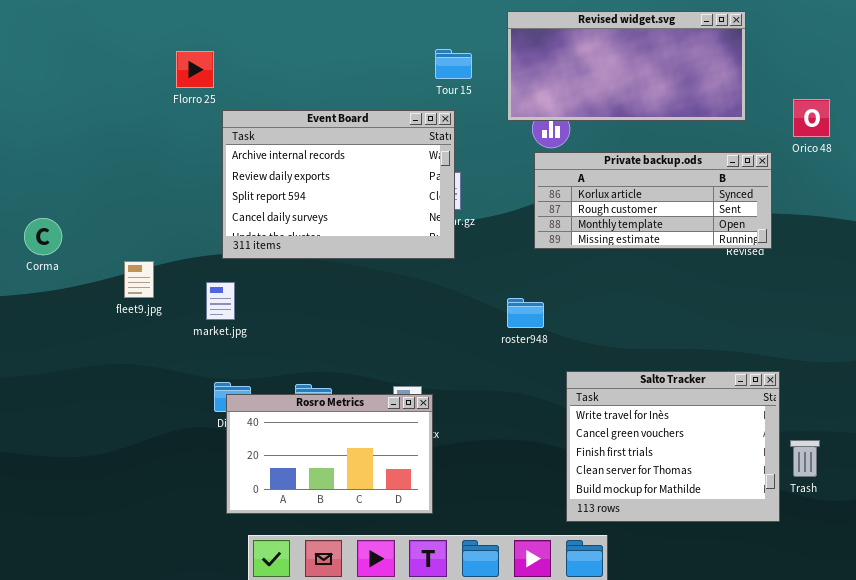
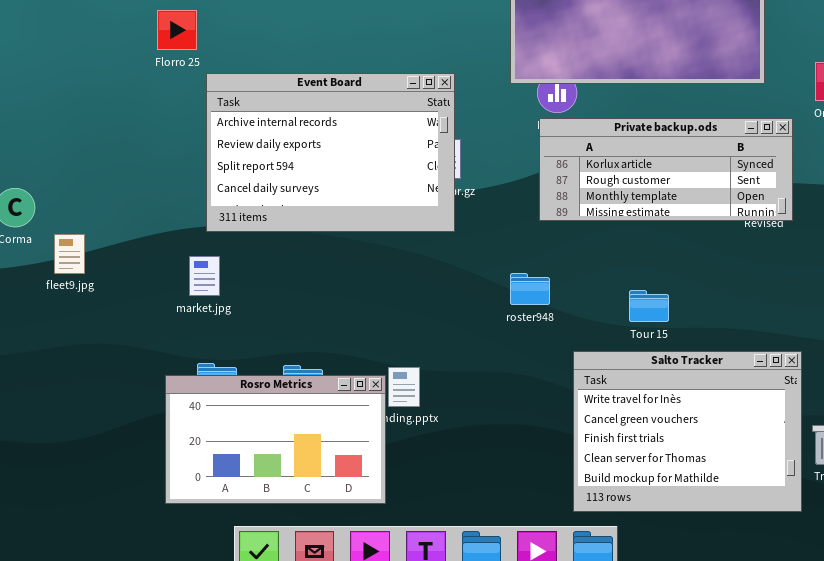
Tour 15: [435,49,472,79] -> [629,290,669,322], moved
fleet9.jpg: [124,261,154,298] -> [54,234,85,274], moved
Rosro Metrics: [226,394,433,514] -> [165,375,386,504], moved

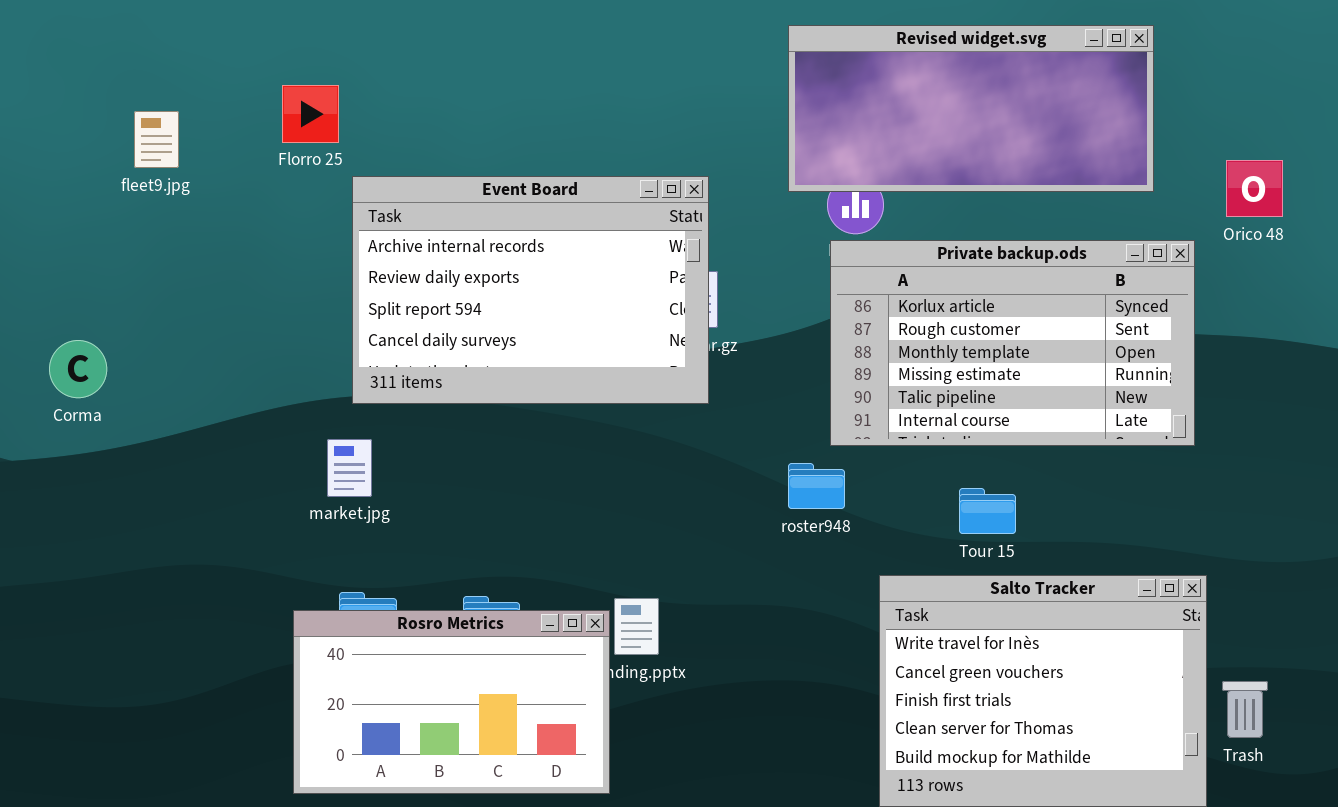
Private backup.ods: [539,118,793,221] -> [830,240,1195,446], resized
fleet9.jpg: [54,234,85,274] -> [134,111,179,168], moved

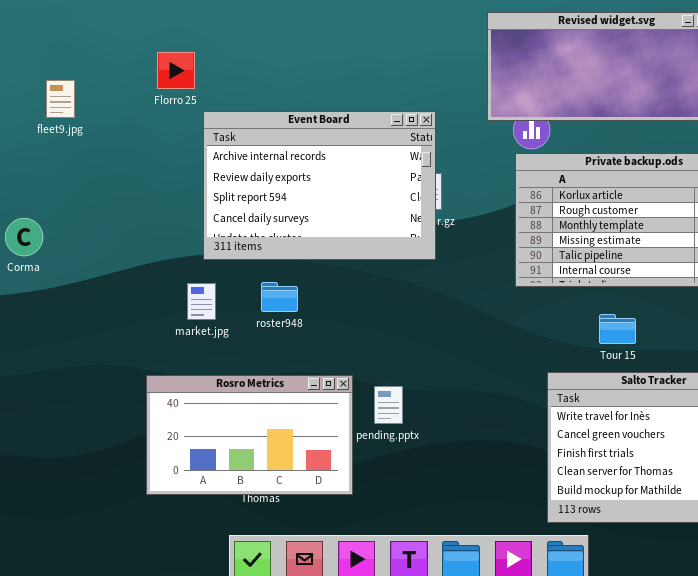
fleet9.jpg: [134,111,179,168] -> [46,80,75,118], moved
roster948: [788,463,845,509] -> [261,282,298,312], moved
Rosro Metrics: [293,610,610,794] -> [146,375,353,495], moved

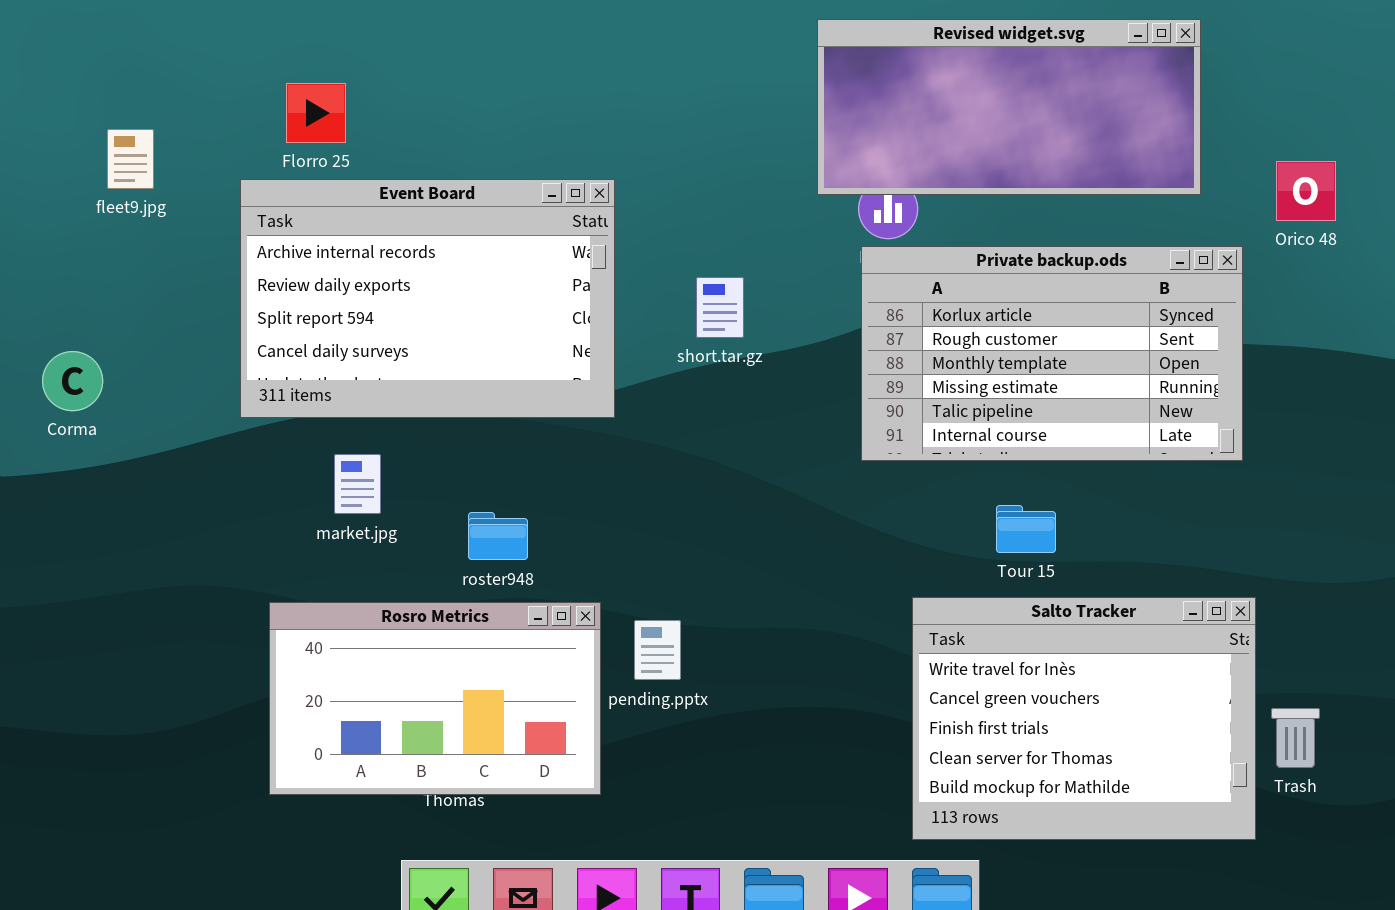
Event Board: [203,111,436,260] -> [240,179,615,418], moved
roster948: [261,282,298,312] -> [468,512,528,560], moved

